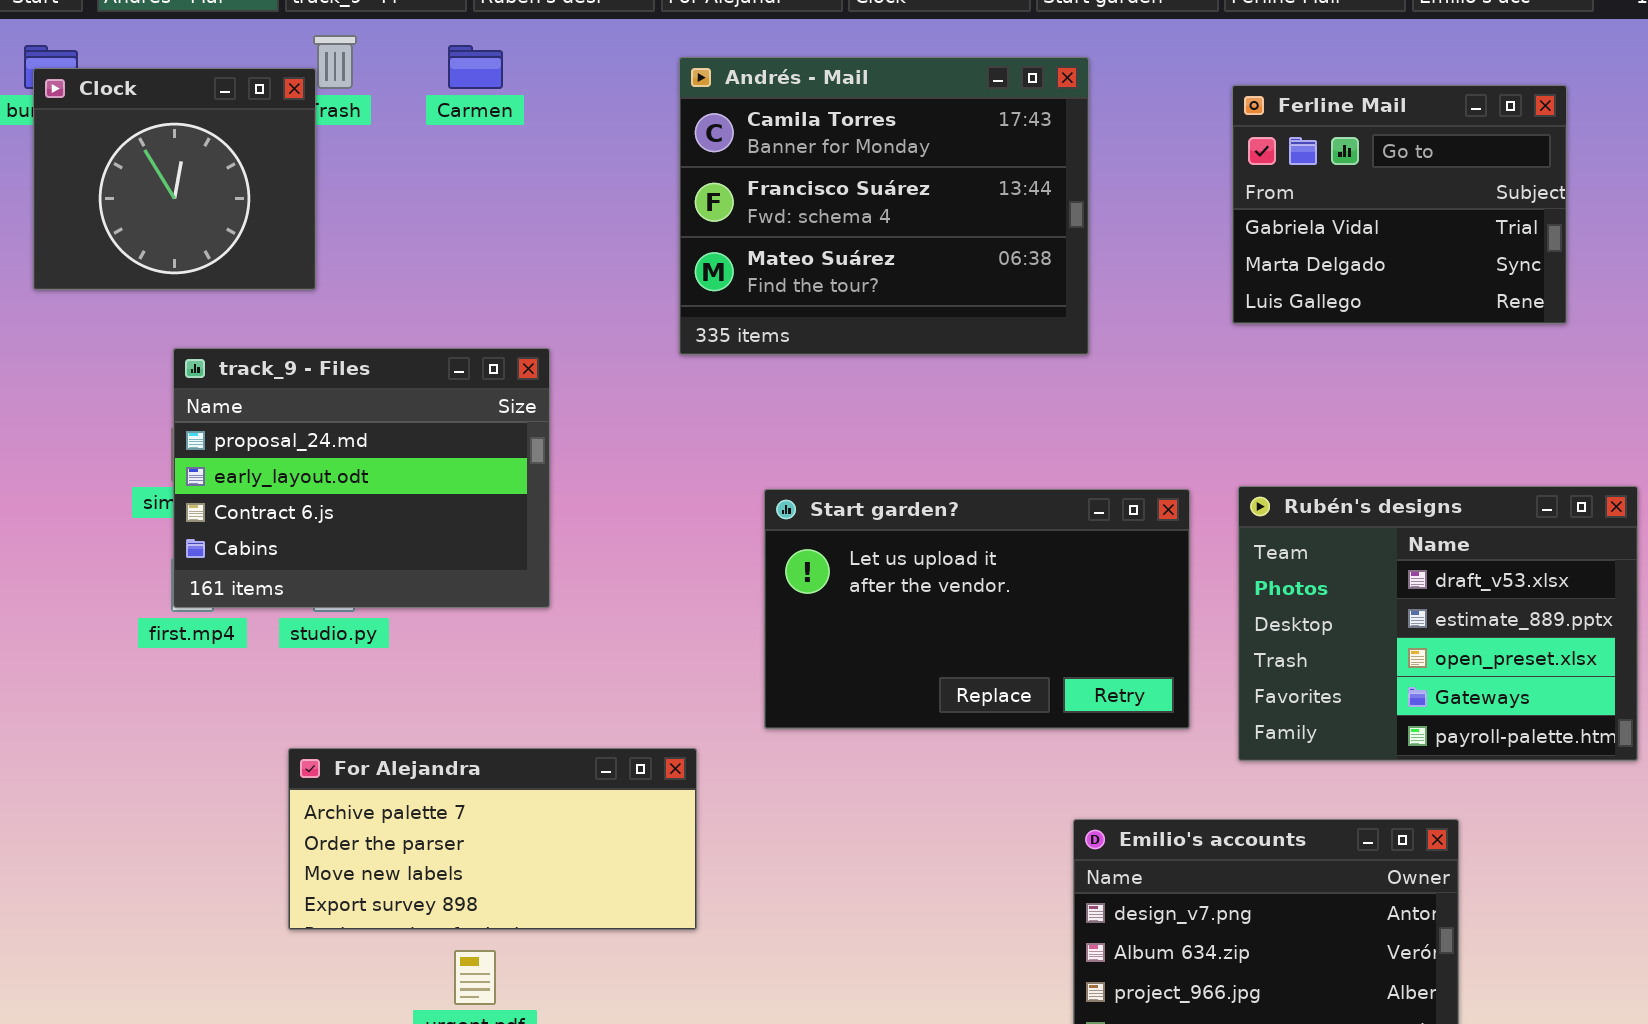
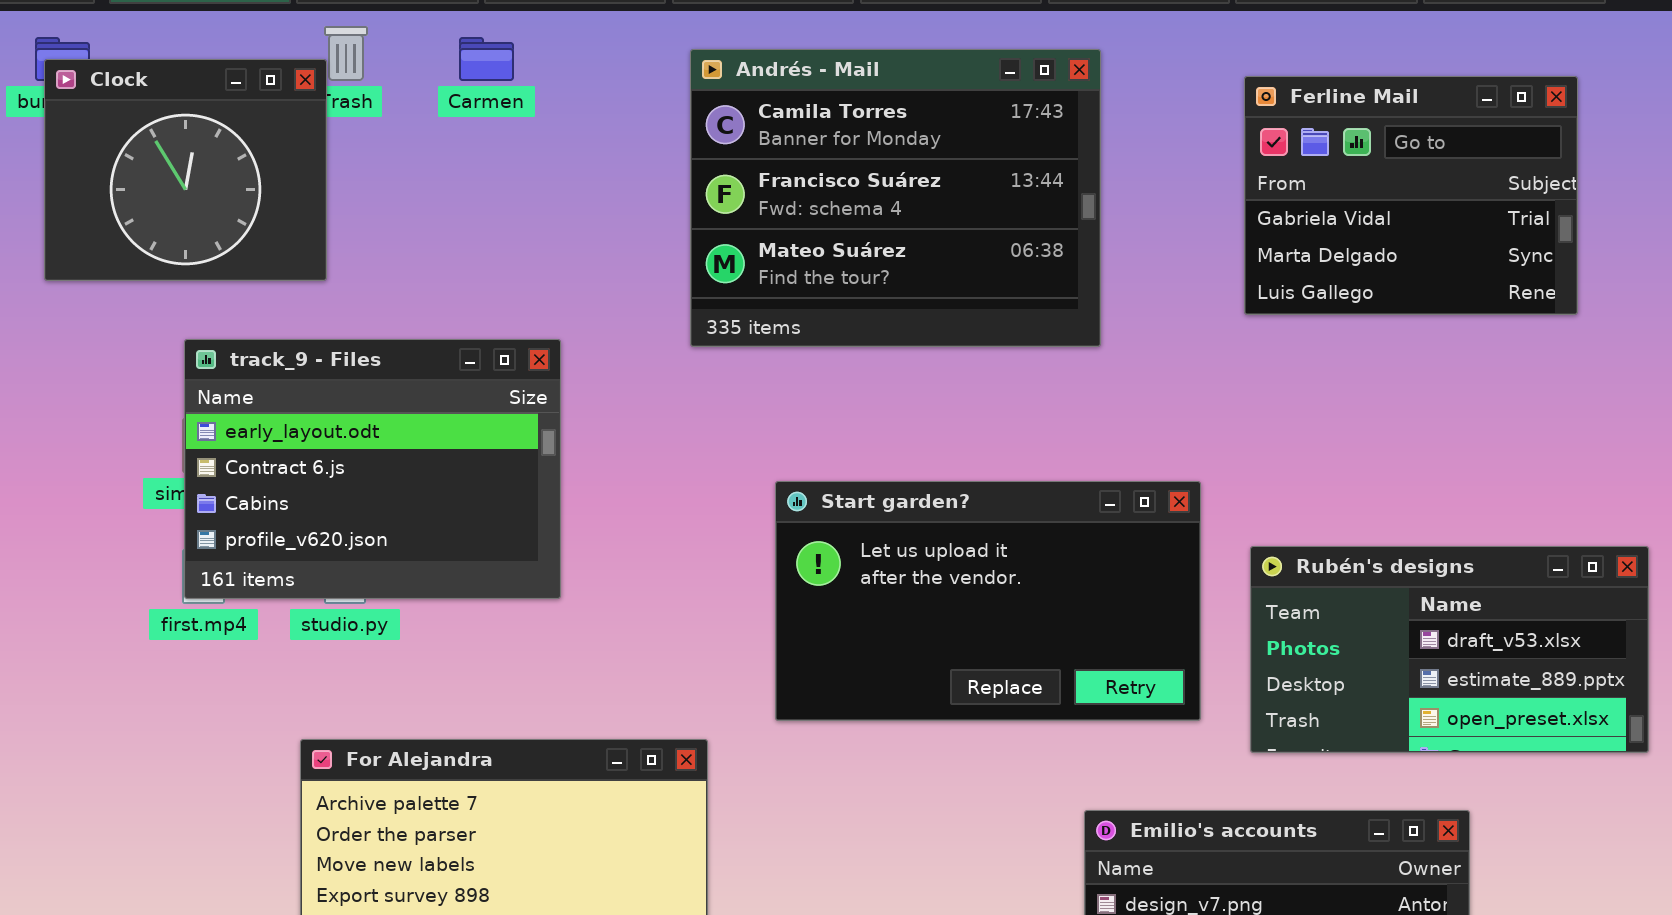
track_9 - Files: [173,348,550,608] -> [184,339,561,599], scrolled down 1 row
Rubén's designs: [1238,486,1638,761] -> [1250,546,1649,753], resized

